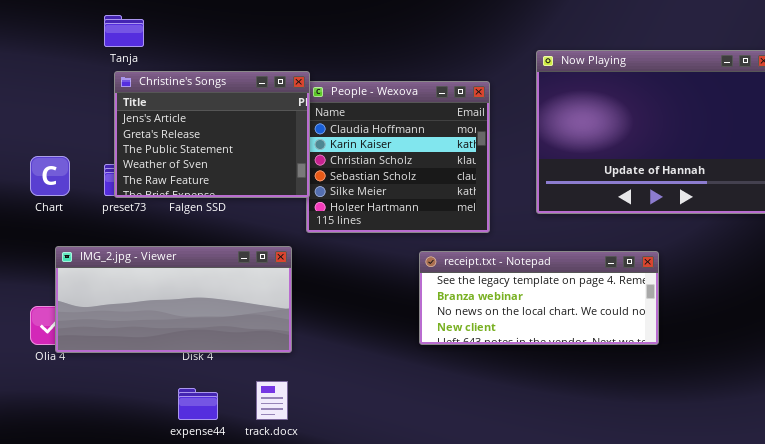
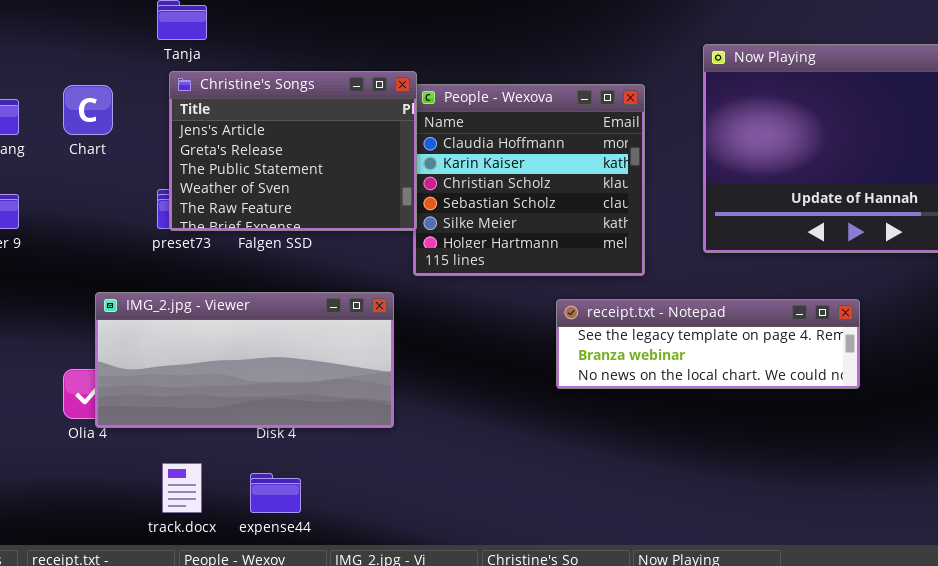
Chart: [30,156,70,196] -> [63,85,113,135], moved
receipt.txt - Notepad: [419,251,659,345] -> [556,299,860,389], resized
track.docx: [256,381,288,420] -> [162,463,202,513], moved

